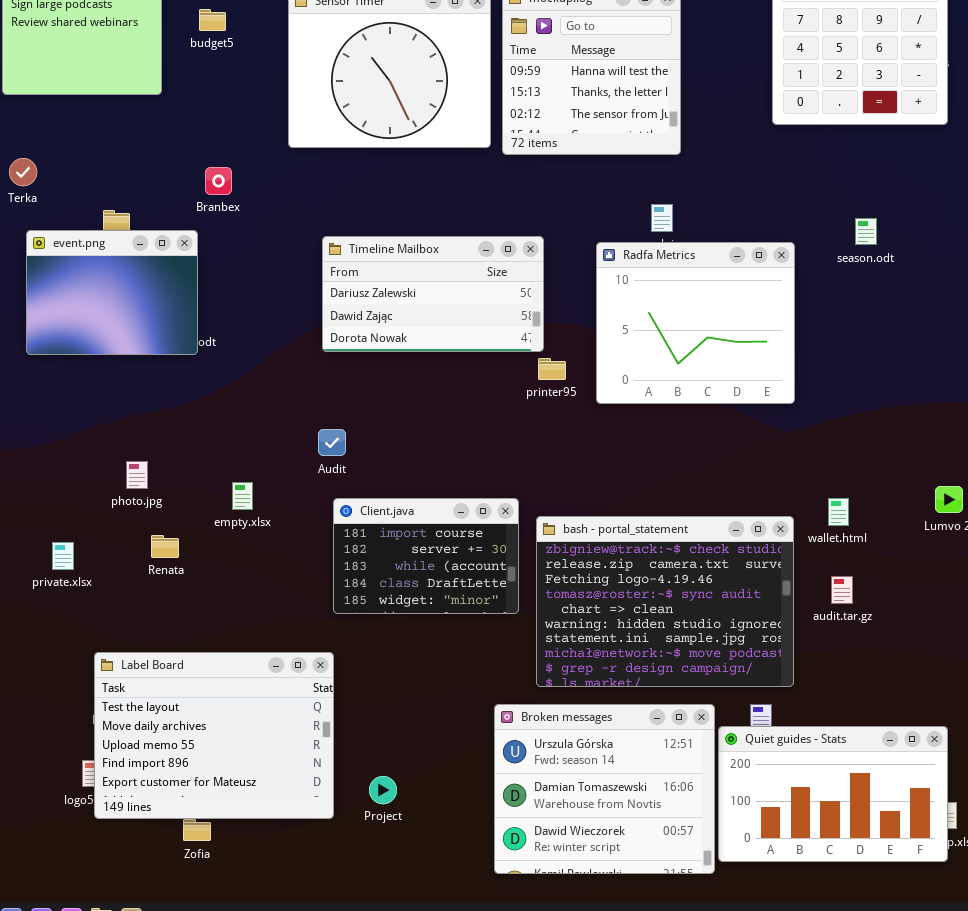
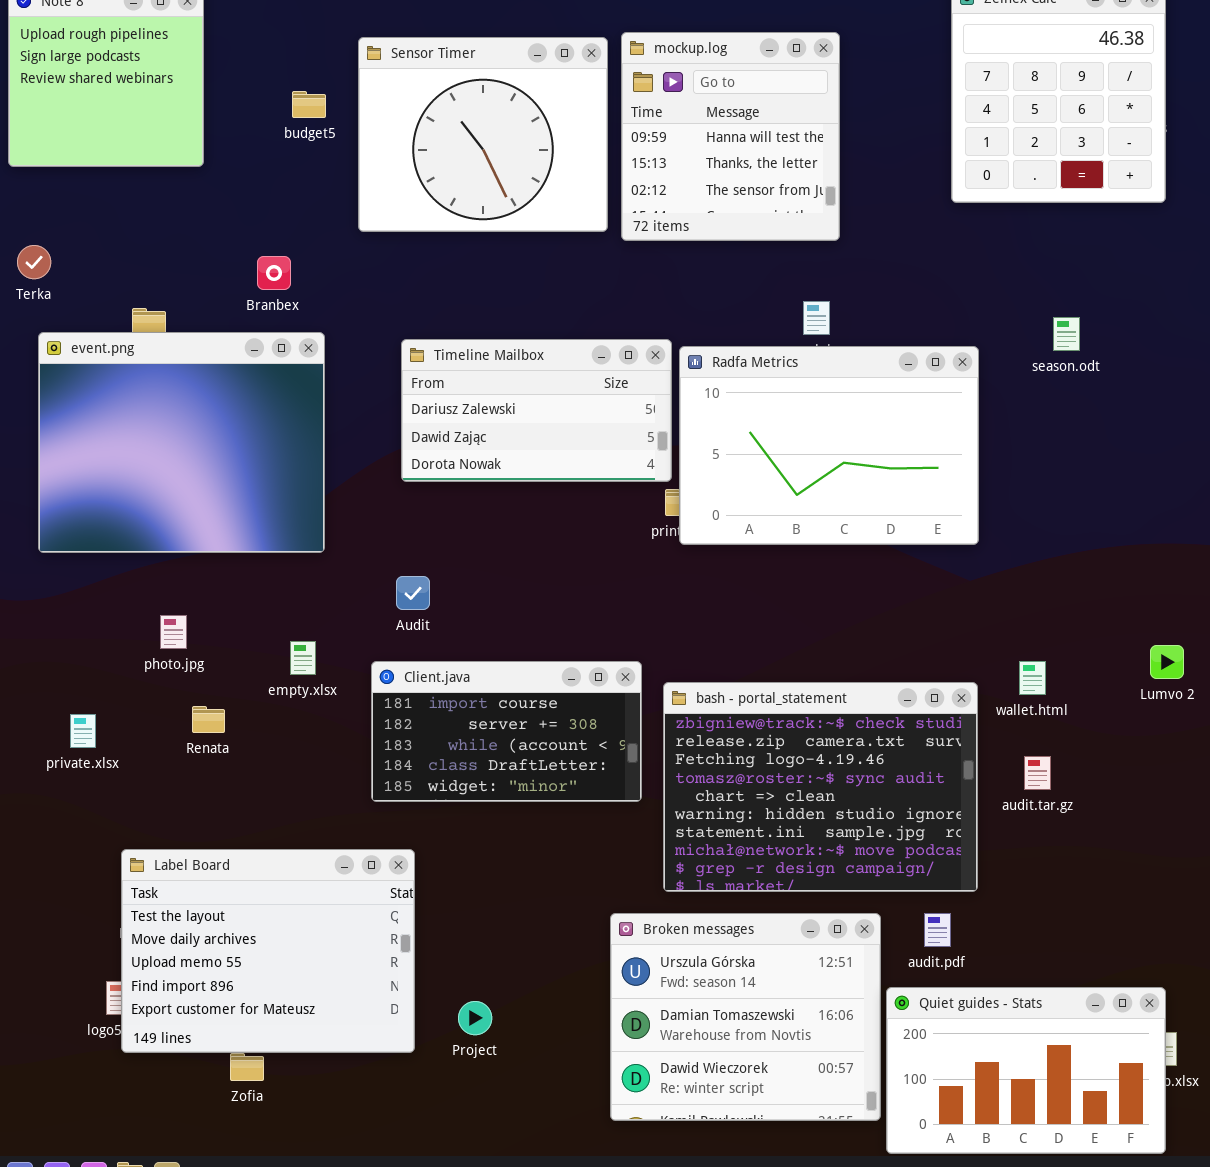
budget5: [199,9,226,31] -> [292,91,326,118], moved
event.png: [26,230,198,355] -> [38,332,325,553], resized
Radfa Metrics: [596,242,795,404] -> [679,346,979,545], resized
Client.java: [333,498,519,614] -> [371,661,642,802], resized
Quiet guides - Stats: [718,726,948,862] -> [886,987,1166,1154], moved

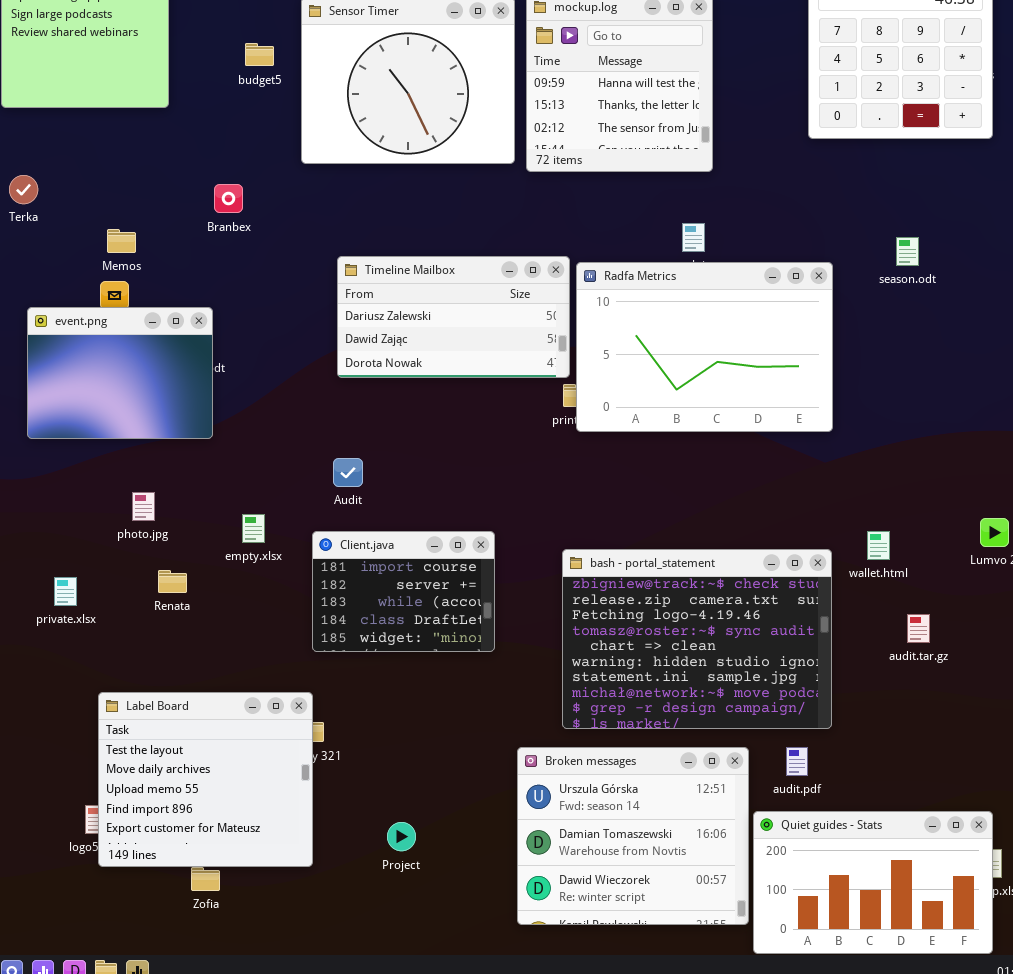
event.png: [38,332,325,553] -> [27,307,213,439], resized
Client.java: [371,661,642,802] -> [312,531,495,652], resized
audit.tar.gz: [1024,756,1051,790] -> [907,614,930,643], moved
Label Board: [121,849,415,1053] -> [98,692,313,867], resized

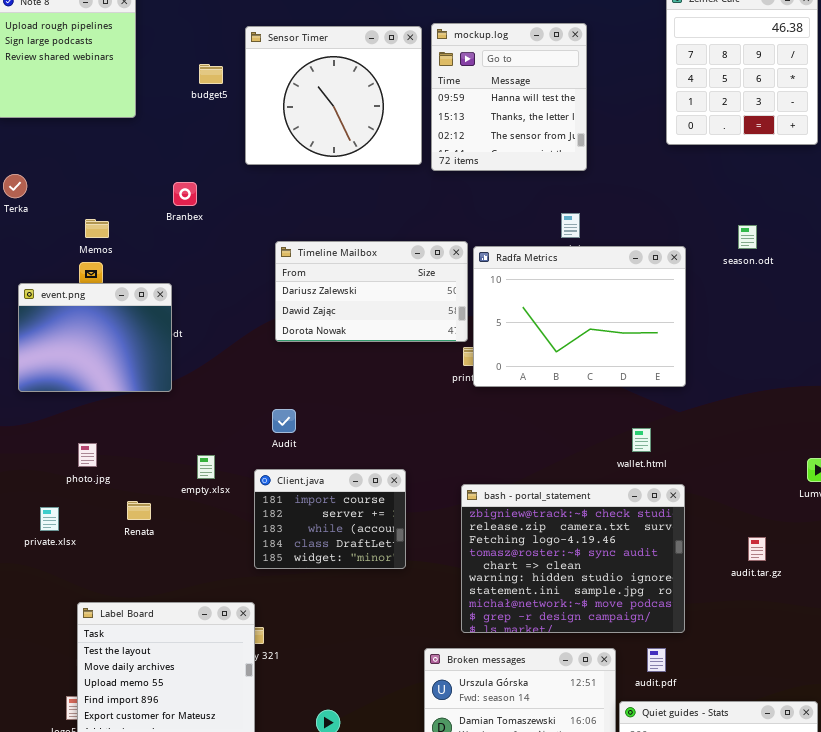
photo.jpg: [132,492,155,521] -> [78,443,97,467], moved
wallet.html: [867,531,890,560] -> [632,428,651,452], moved

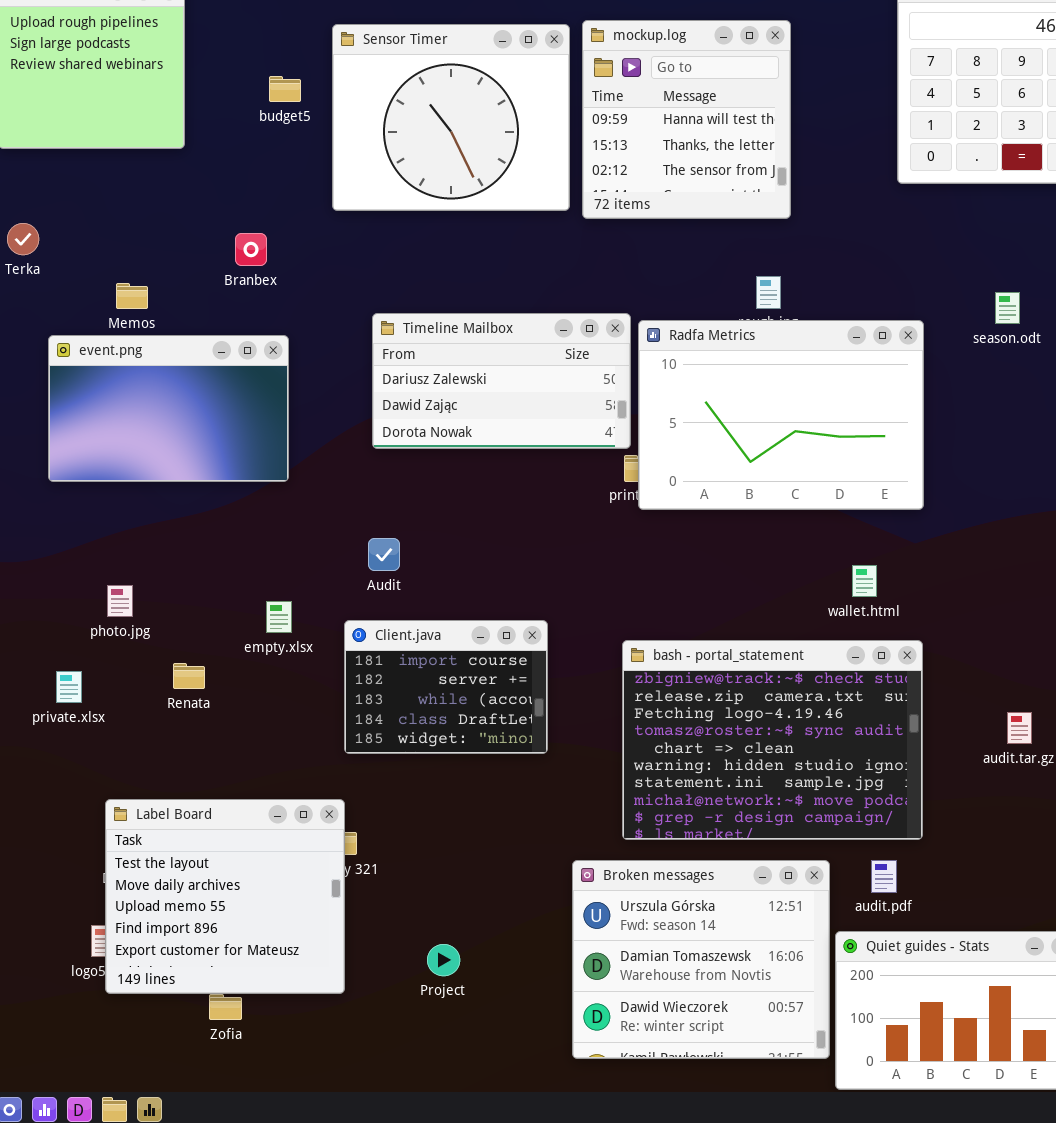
event.png: [18,283,172,392] -> [48,335,289,482], moved, resized

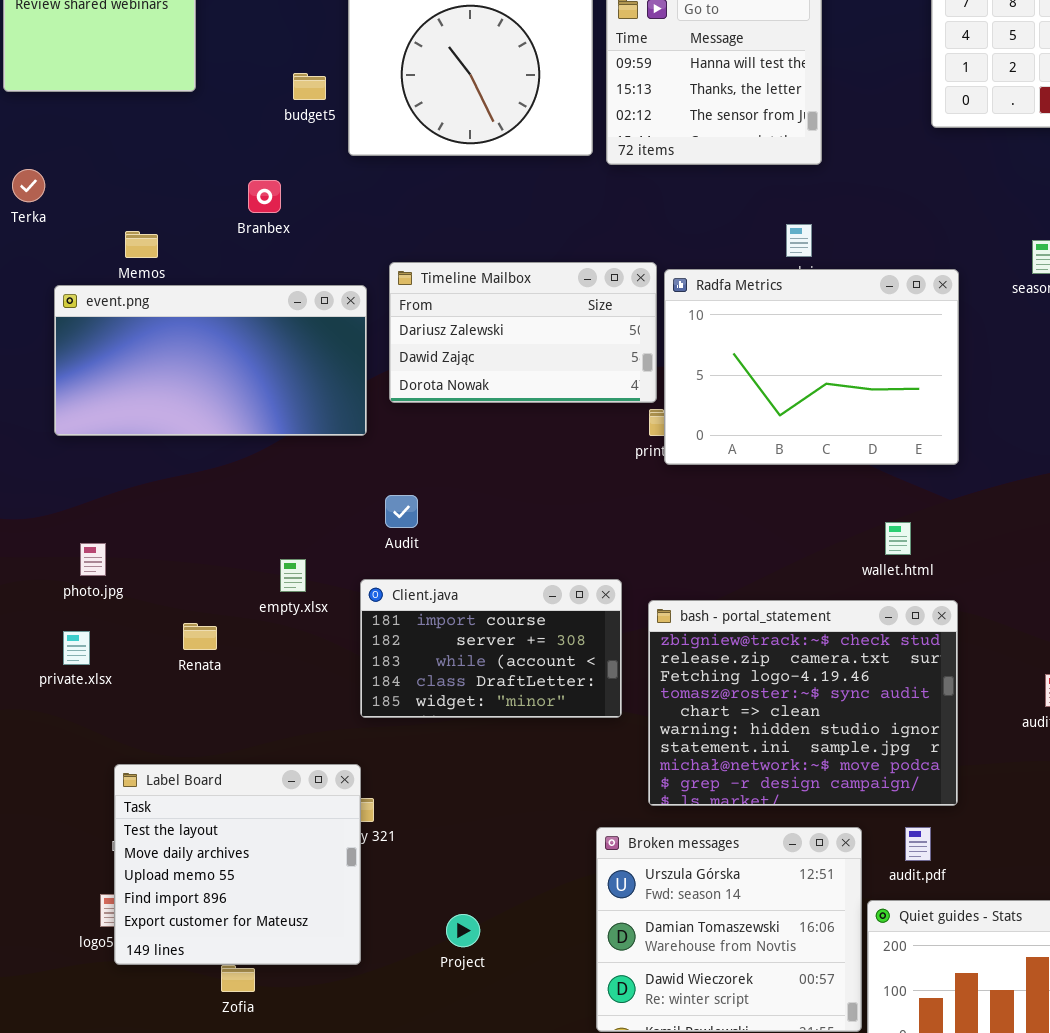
budget5: [269,76,301,102] -> [293,73,326,100], moved
event.png: [48,335,289,482] -> [54,285,367,436], resized
photo.jpg: [107,585,133,617] -> [80,543,106,576], moved
Client.java: [344,620,548,754] -> [360,579,622,718], resized

